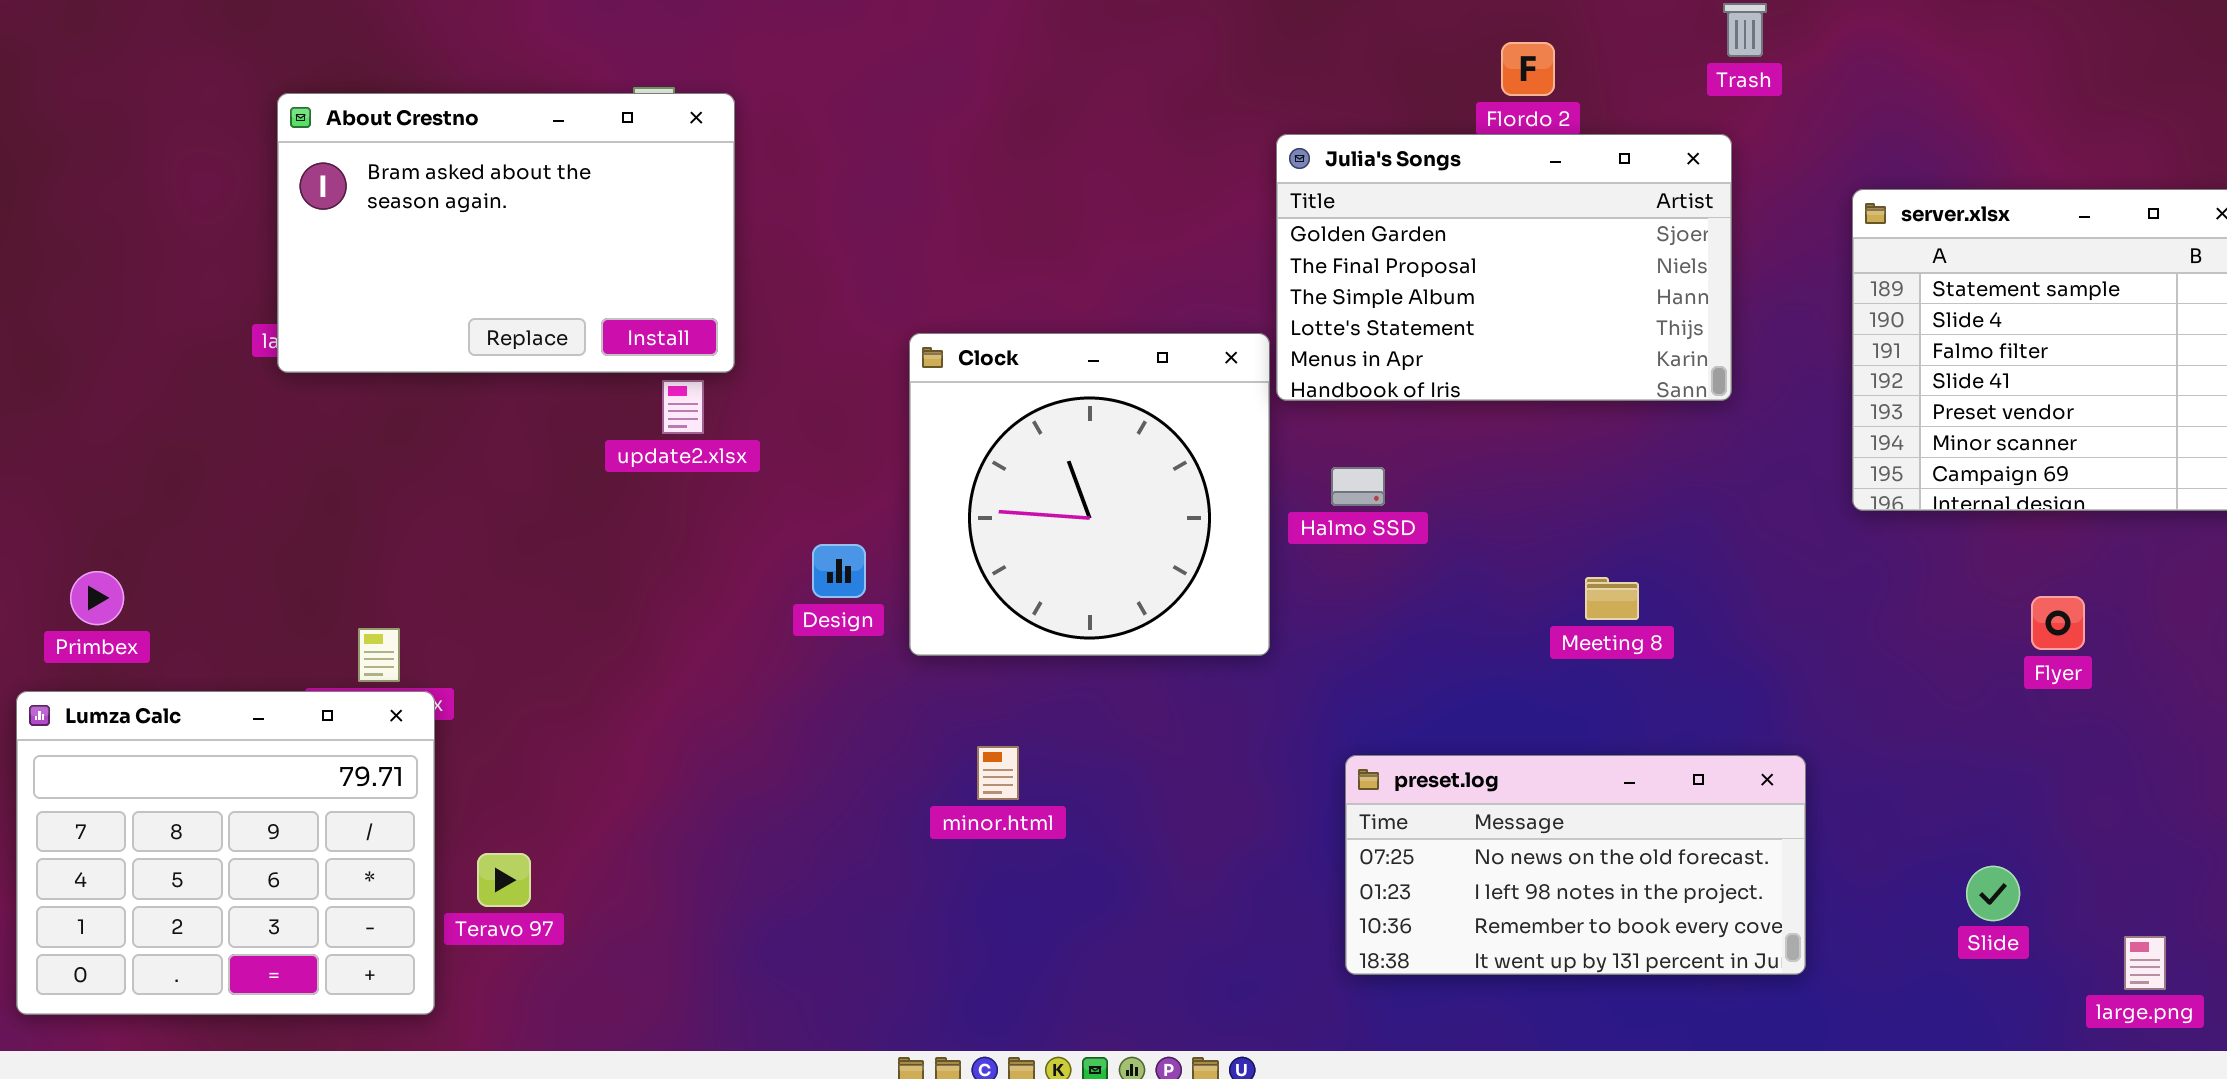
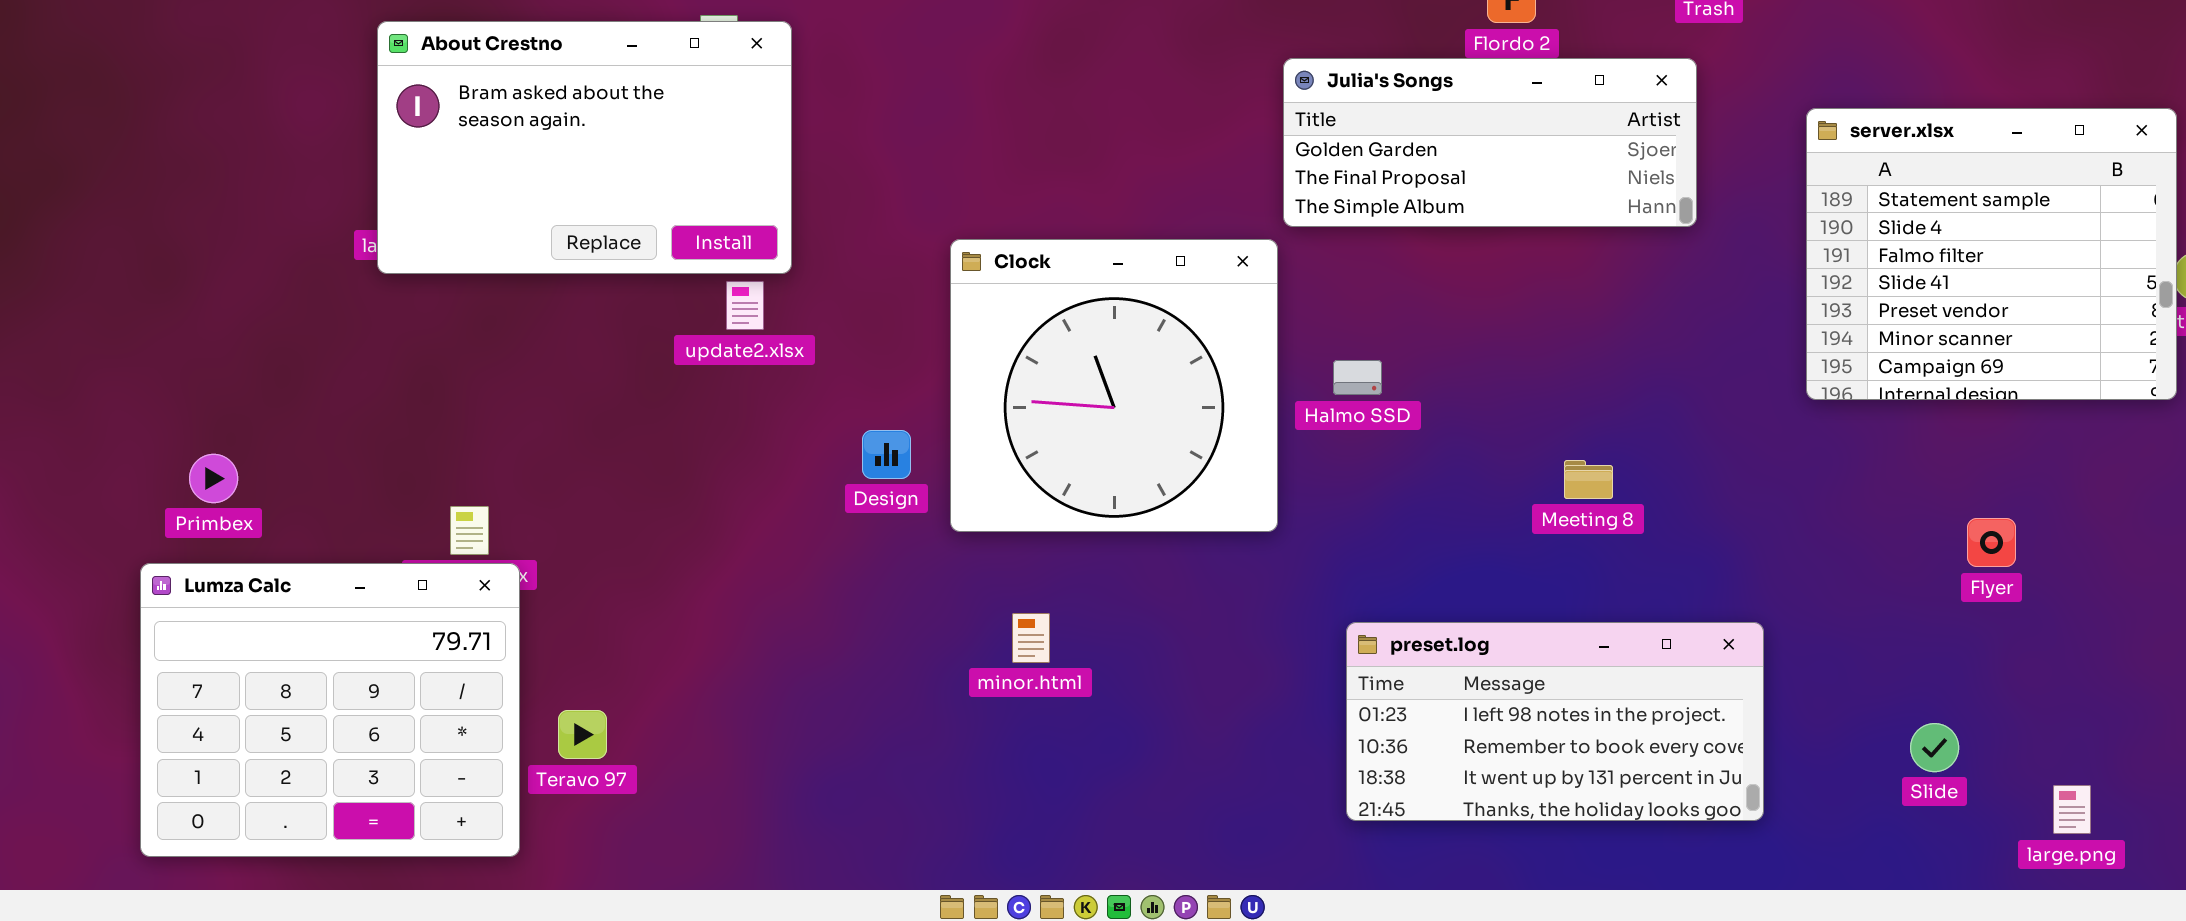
Julia's Songs: [1276,134,1732,401] -> [1283,58,1697,227], resized
Flyer: [2031,596,2085,650] -> [1967,518,2016,567], moved
preset.log: [1345,755,1806,975] -> [1346,622,1764,821], scrolled down 1 row

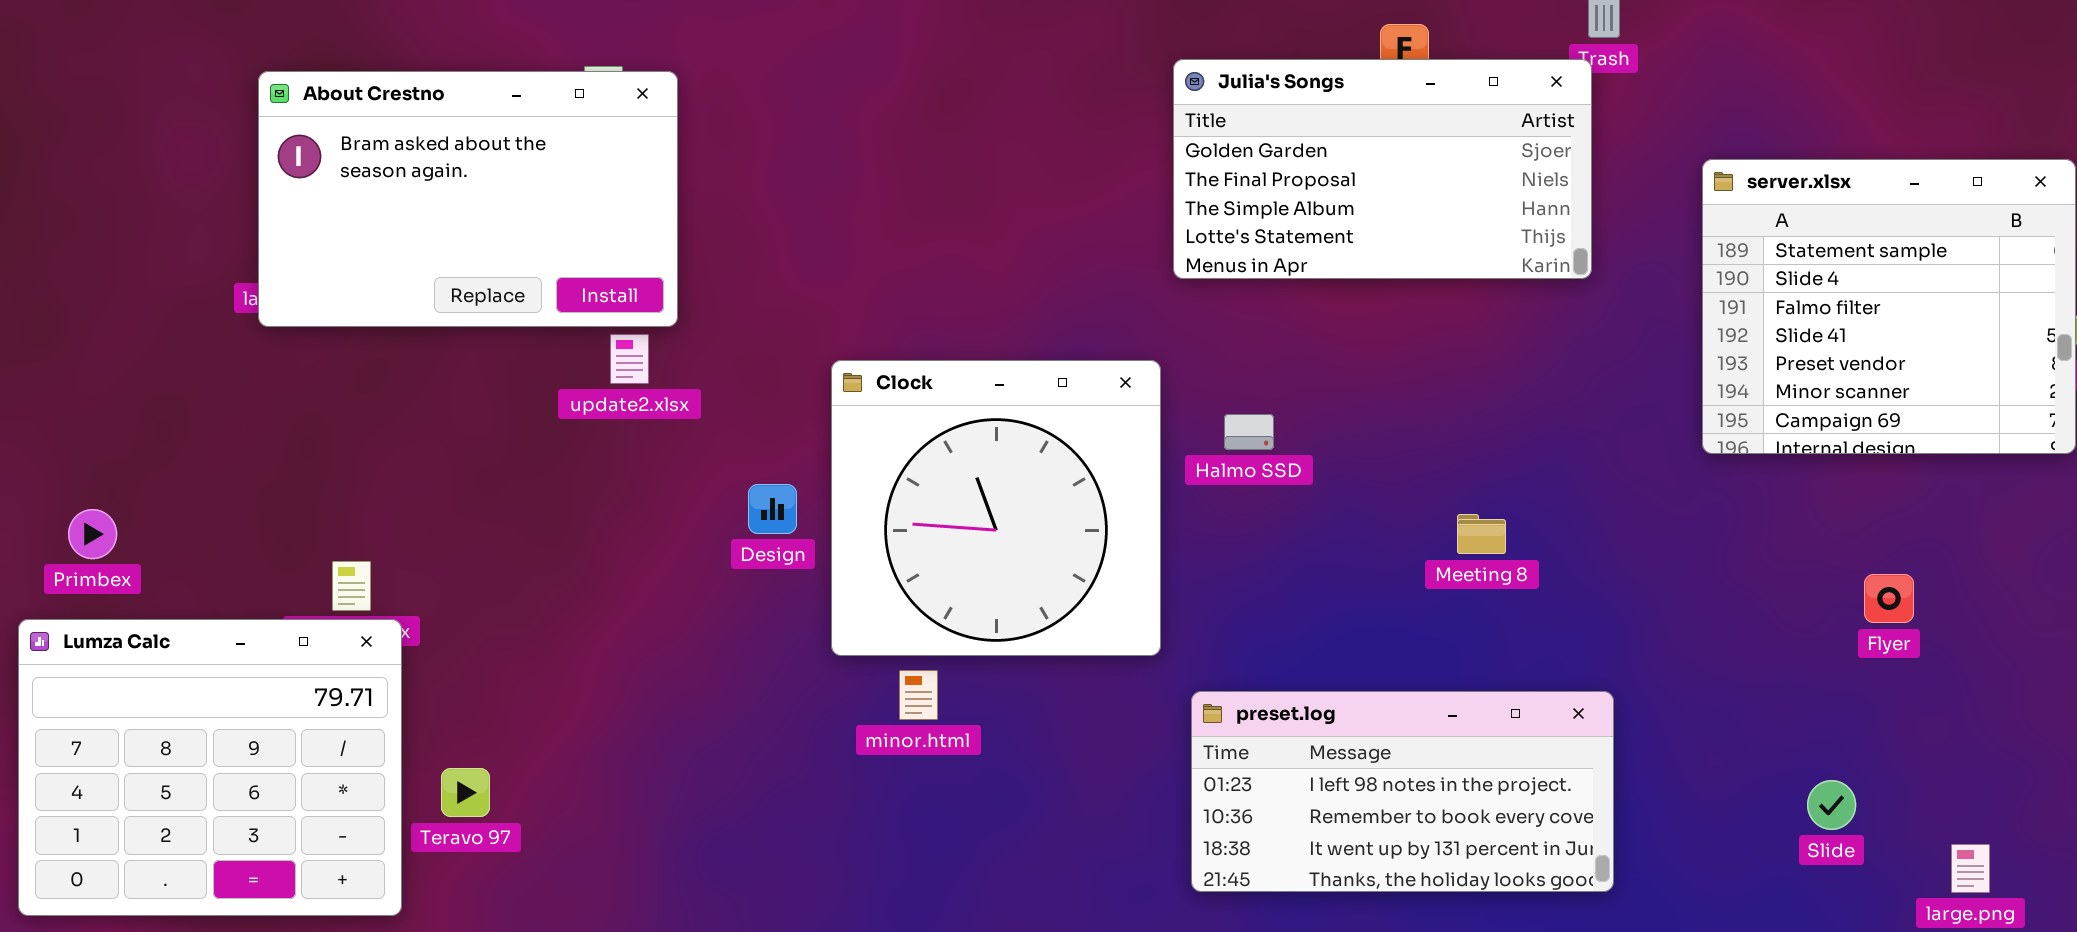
Julia's Songs: [1283,58,1697,227] -> [1173,59,1592,279], resized
Clock: [950,239,1278,532] -> [831,360,1161,656], moved
preset.log: [1346,622,1764,821] -> [1191,691,1614,892], moved

